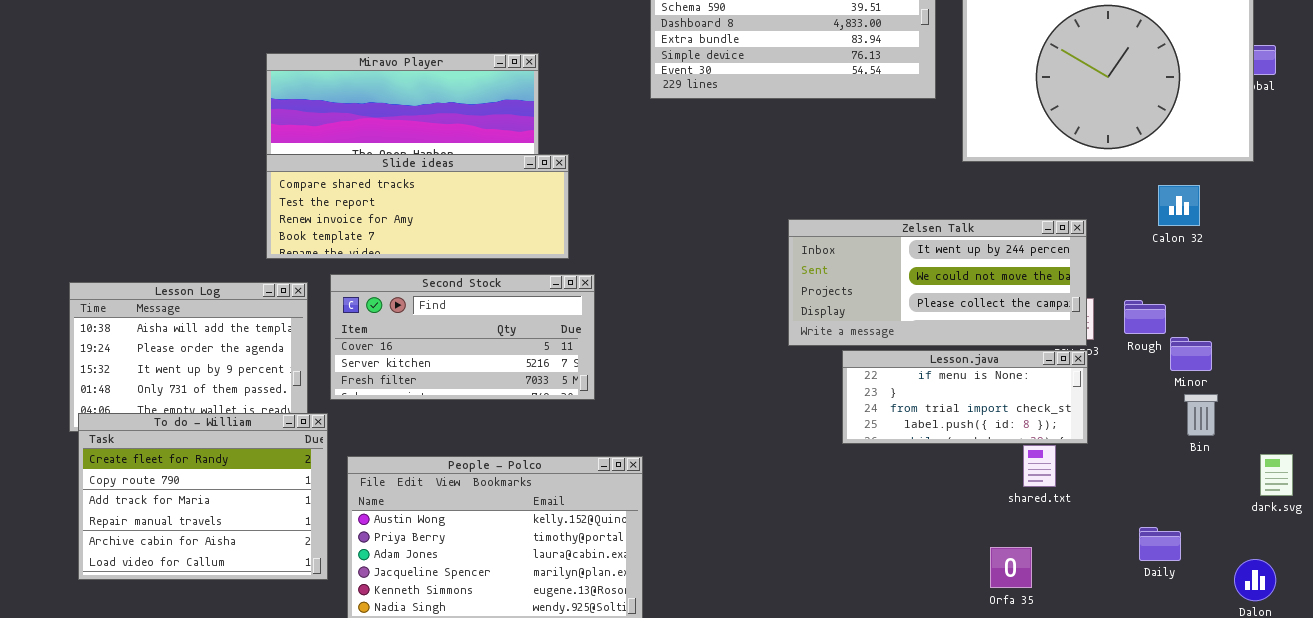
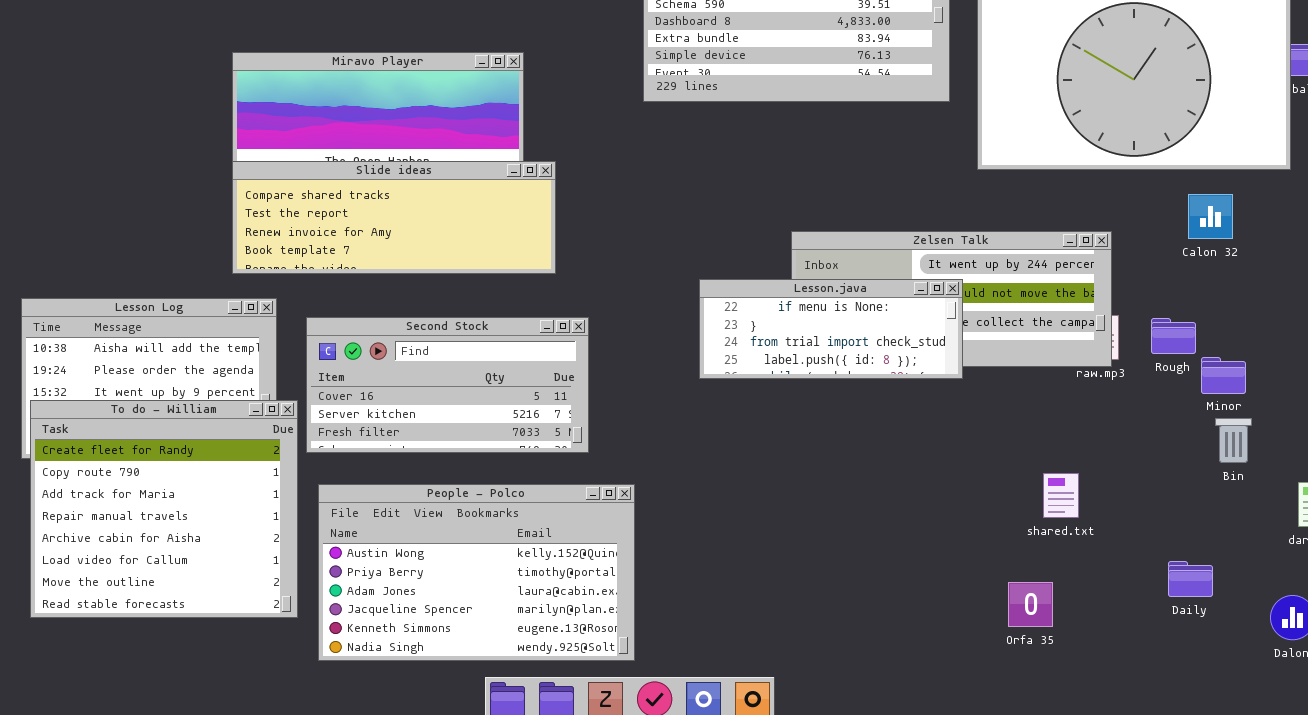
Second Stock: [330,274,595,400] -> [306,317,589,453], moved
Lesson.java: [842,350,1088,444] -> [699,279,963,379], moved
To do - William: [78,413,328,580] -> [30,400,298,618], resized

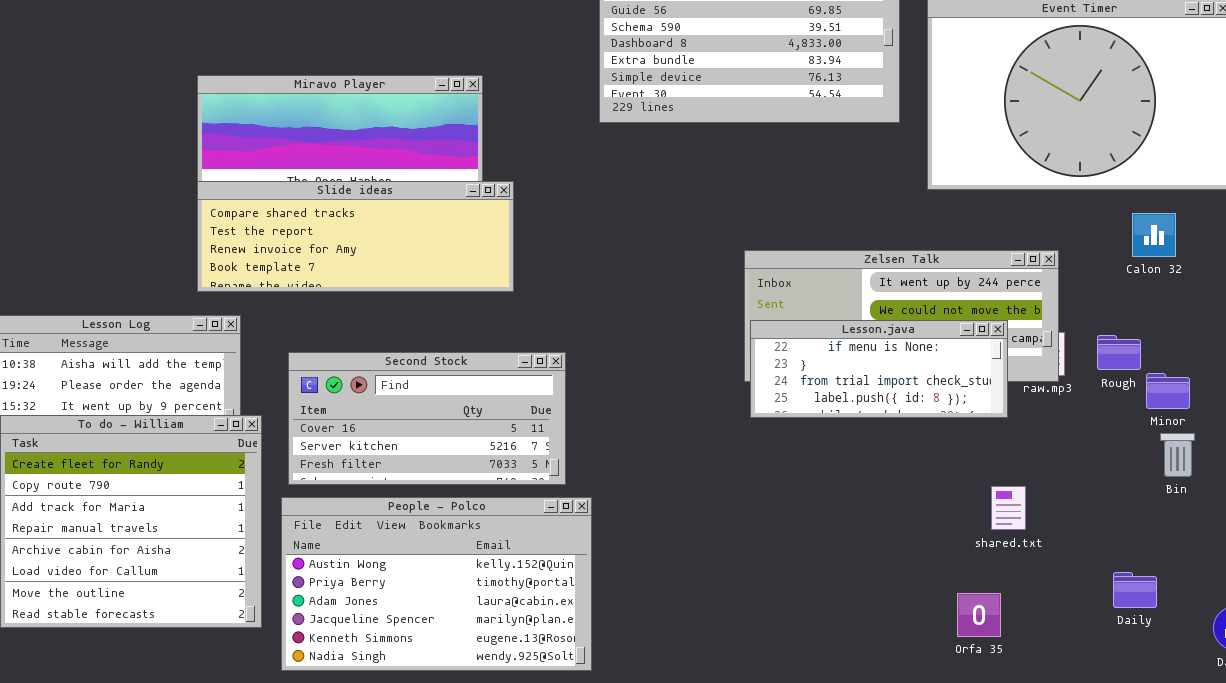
Lesson.java: [699,279,963,379] -> [750,320,1008,418], moved
Second Stock: [306,317,589,453] -> [288,352,566,485], moved

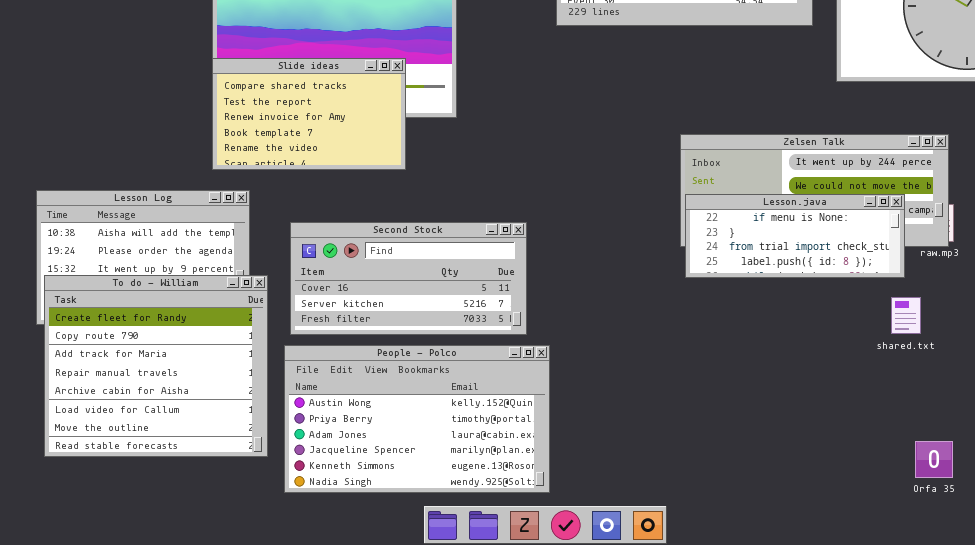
Slide ideas: [197,181,514,292] -> [212,58,406,170], resized
shared.txt: [991,486,1026,530] -> [891,297,921,334], moved
Orfa 35: [957,593,1001,637] -> [915,441,953,478], moved

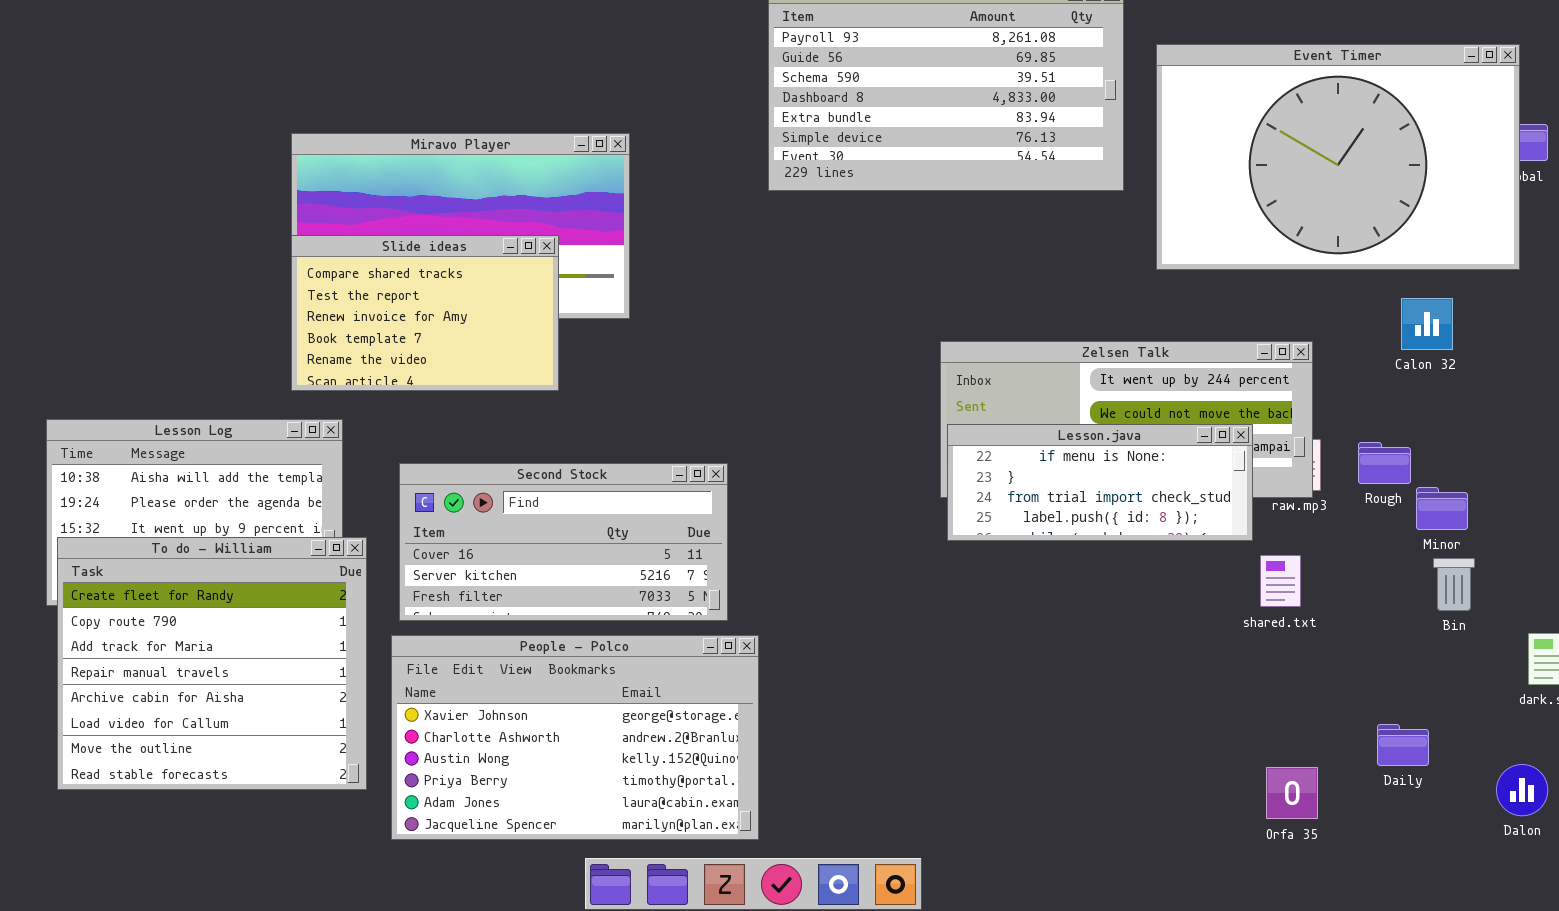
shared.txt: [891,297,921,334] -> [1260,555,1301,607], moved
People - Polco: [284,345,550,493] -> [391,635,759,840], scrolled up 2 rows

